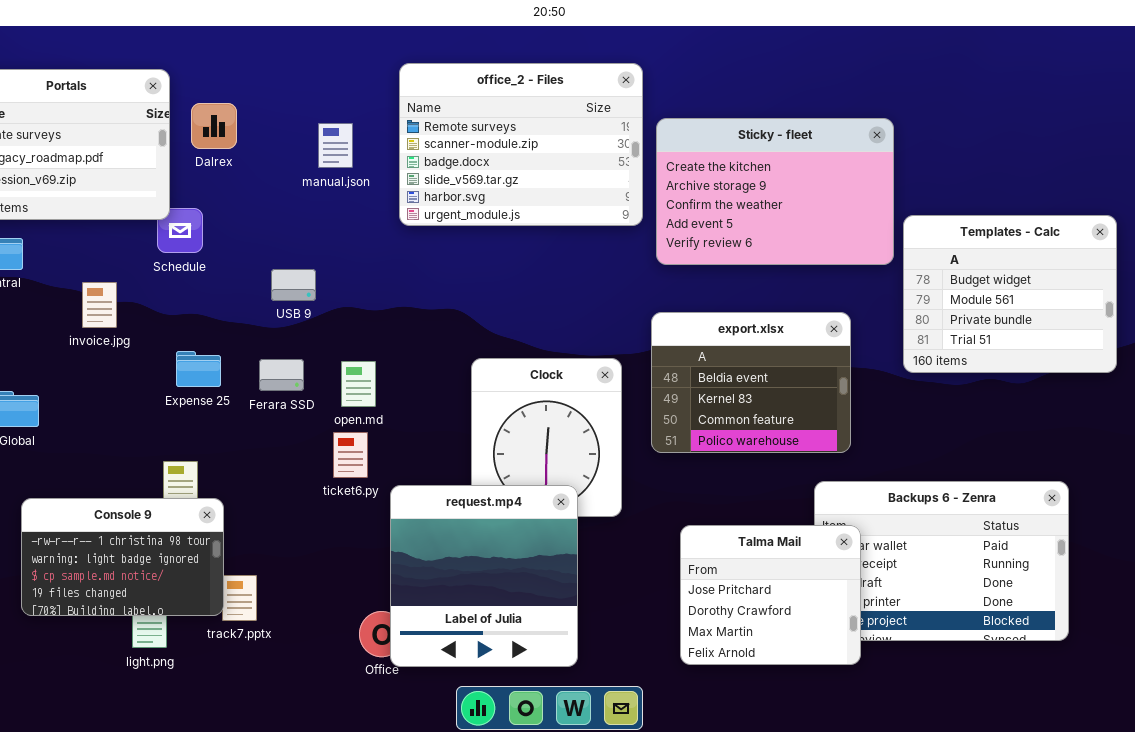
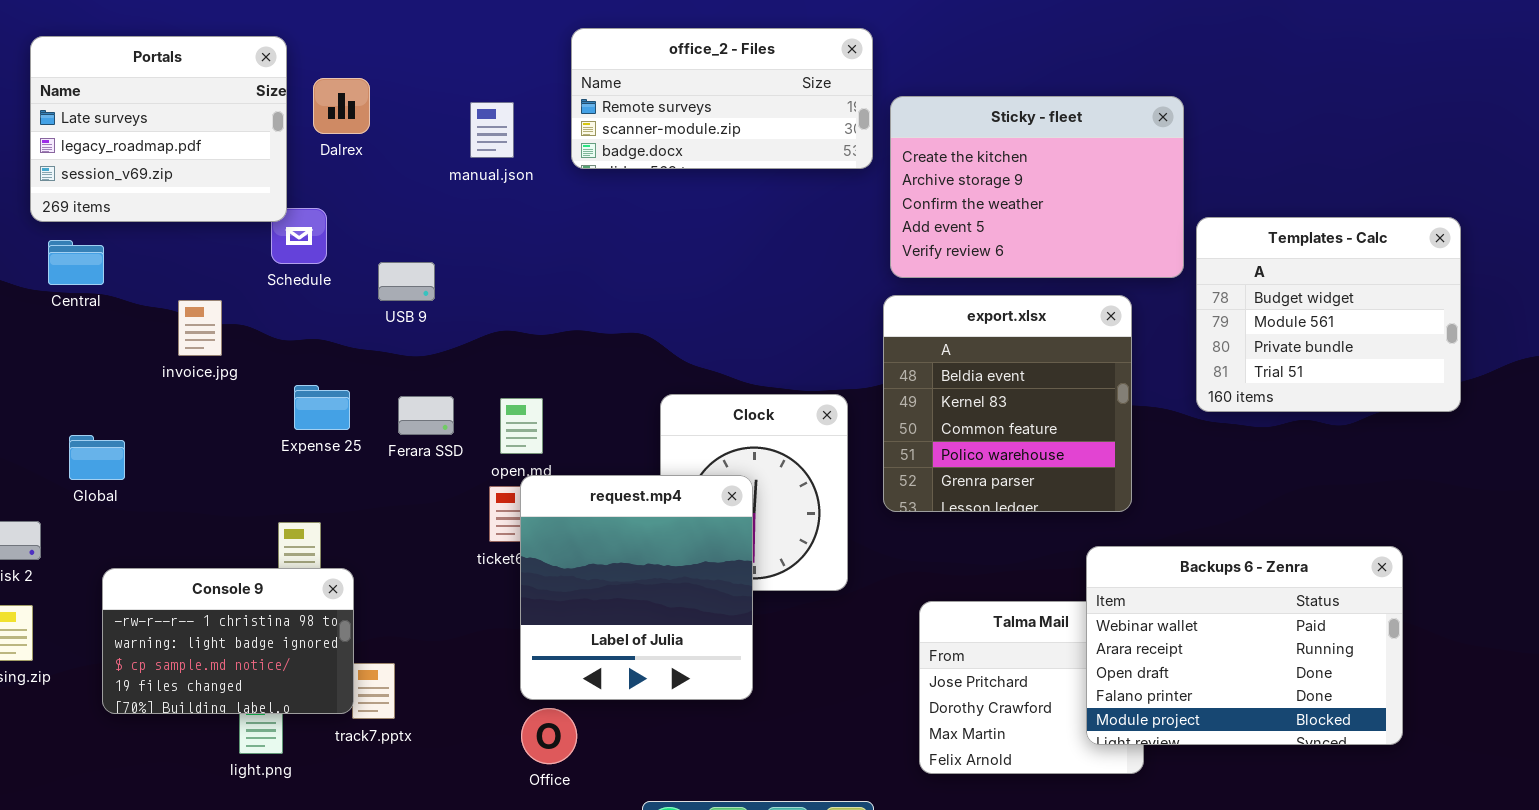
office_2 - Files: [399,63,643,226] -> [571,28,873,169], resized
USB 9: [271,269,316,301] -> [378,262,435,301], moved
export.xlsx: [651,312,851,453] -> [883,295,1132,512], resized
Backups 6 - Zenra: [814,481,1069,641] -> [1086,546,1403,745], raised
request.mp4: [390,485,578,667] -> [520,475,753,700], moved

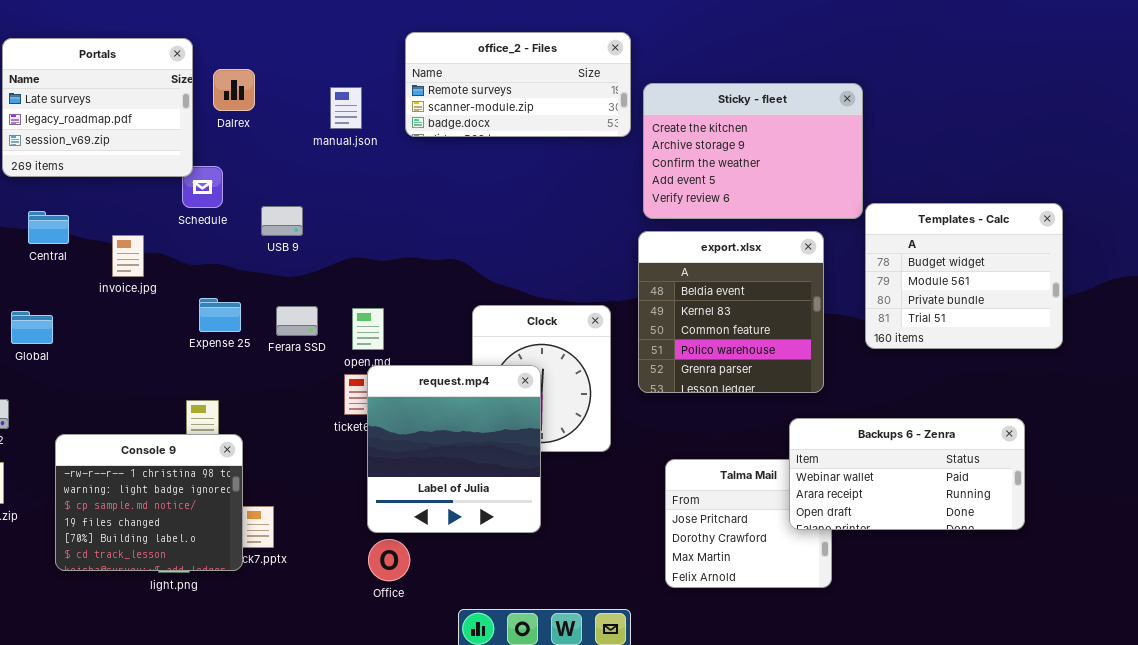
Templates - Calc: [1196,217,1461,412] -> [865,203,1063,349], moved
Central: [48,240,104,285] -> [28,211,69,244], moved
Global: [69,435,125,480] -> [11,311,53,344], moved
Backups 6 - Zenra: [1086,546,1403,745] -> [789,418,1025,530], resized
Console 9: [102,568,354,714] -> [55,434,243,571], resized

